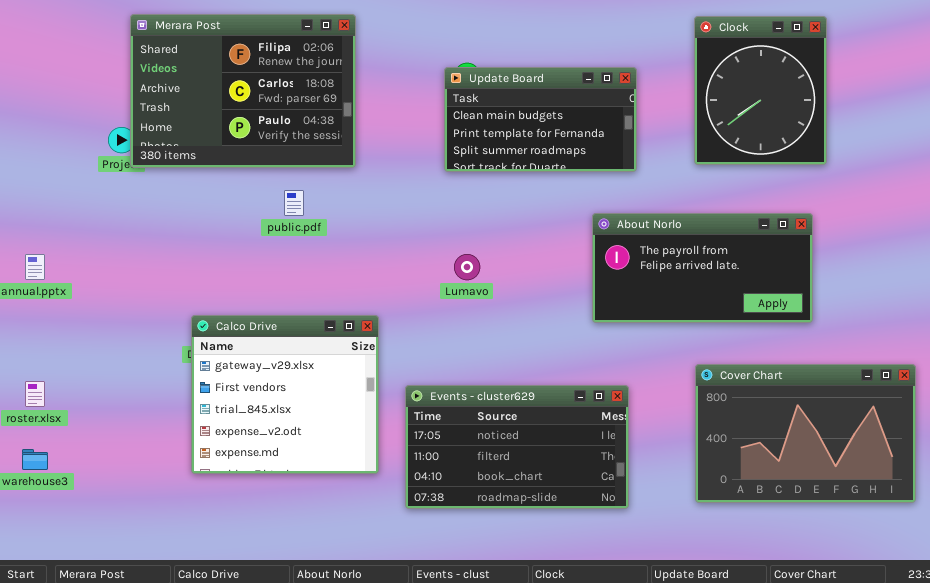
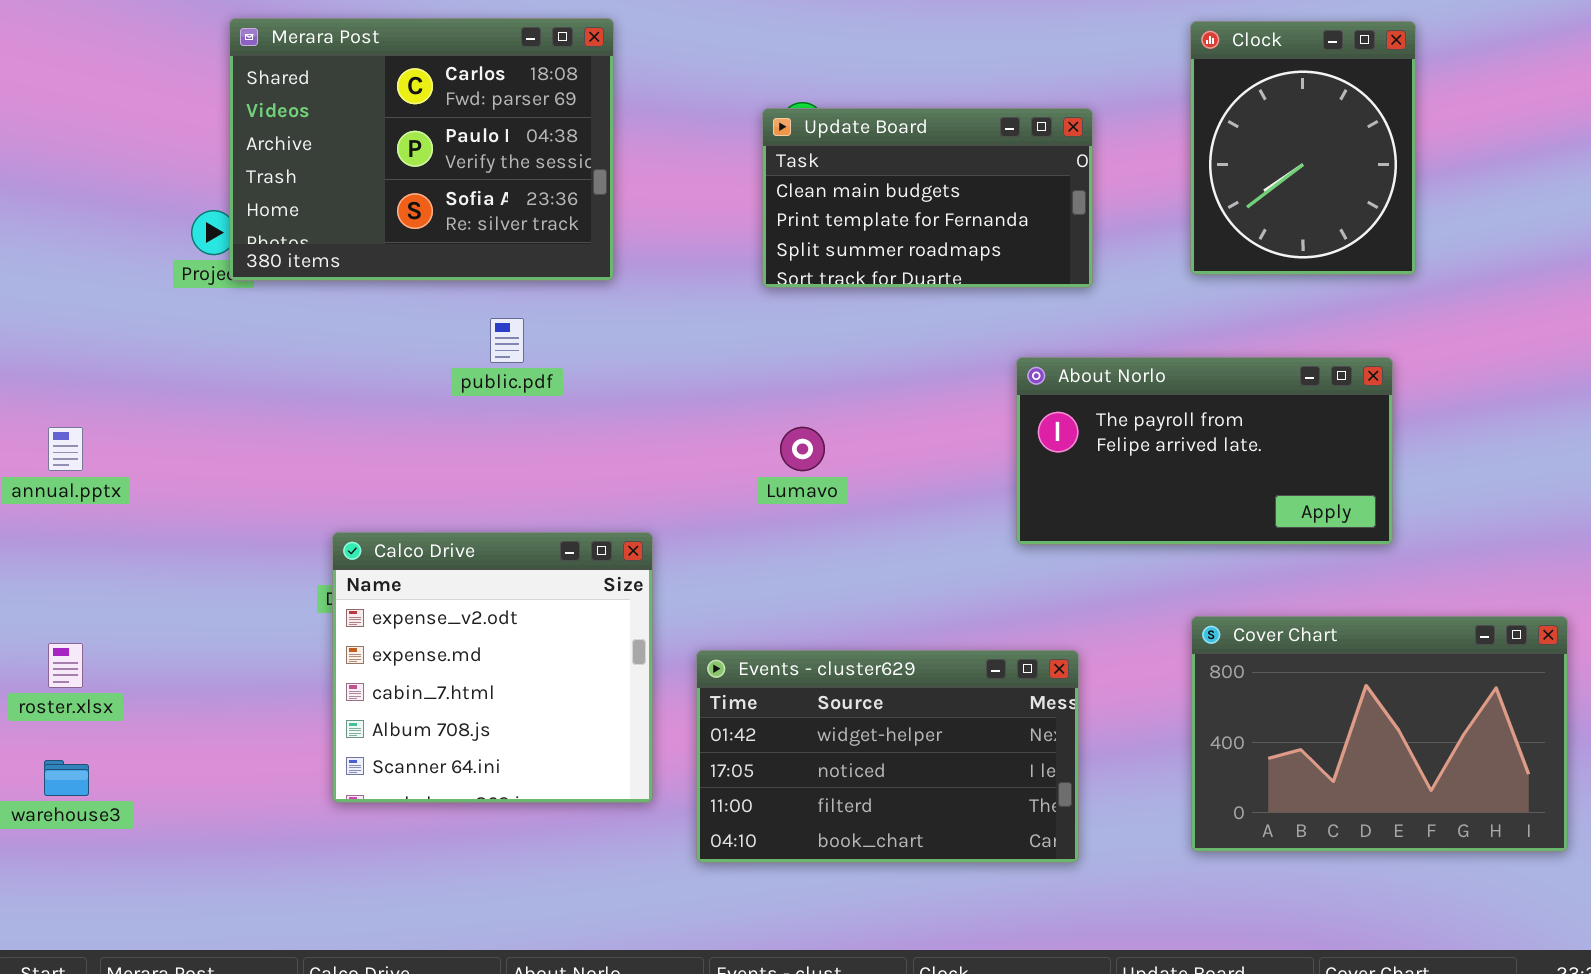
Merara Post: [130,14,356,168] -> [229,18,614,281], scrolled down 1 row
Calco Drive: [191,315,379,474] -> [332,532,653,803], scrolled down 3 rows
Events - cluster629: [405,385,629,509] -> [696,650,1079,863], scrolled up 1 row

